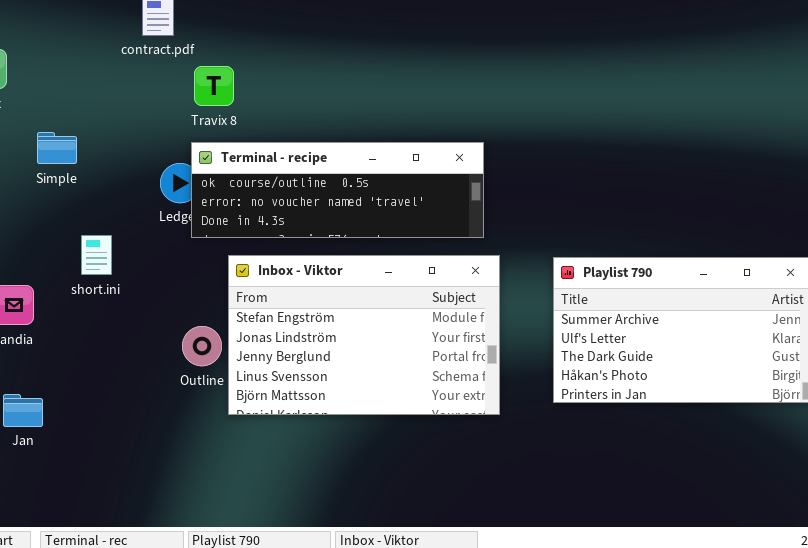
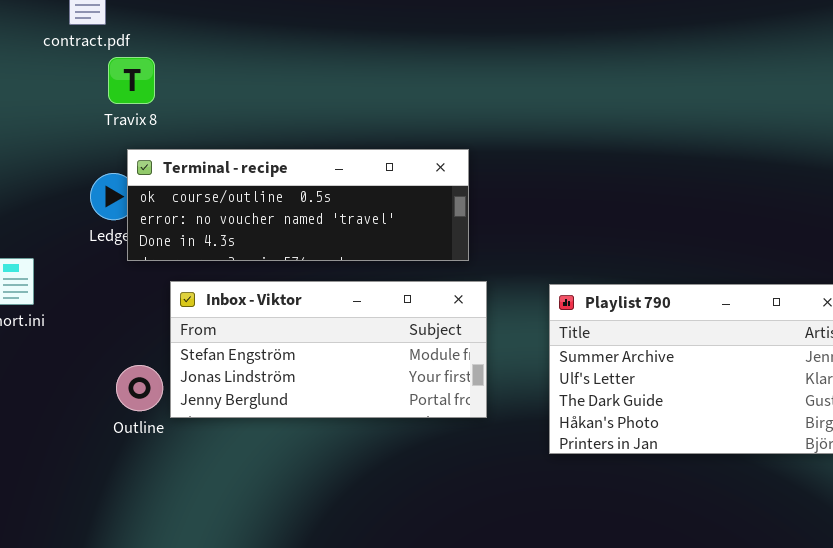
Travix 8: [194,66,234,106] -> [108,57,155,104], moved
Inbox - Viktor: [228,255,500,415] -> [170,281,487,418], resized

